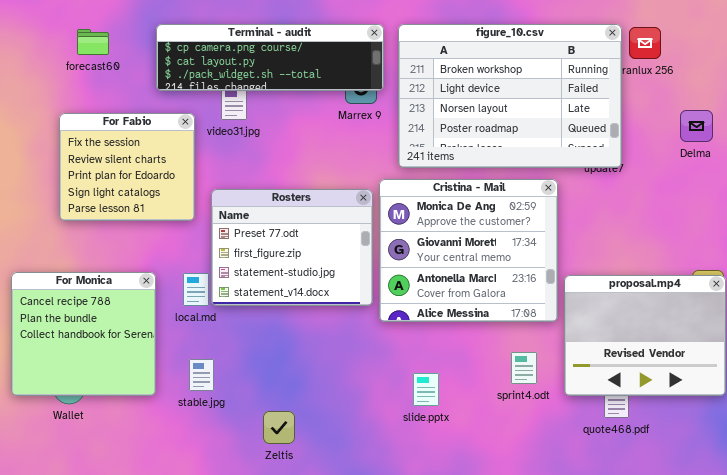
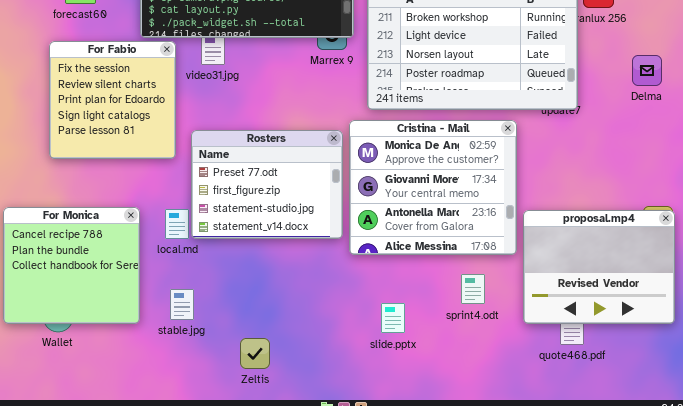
For Fabio: [59,113,195,221] -> [49,41,176,159], resized
sprint4.odt: [511,352,537,384] -> [461,274,485,304], moved

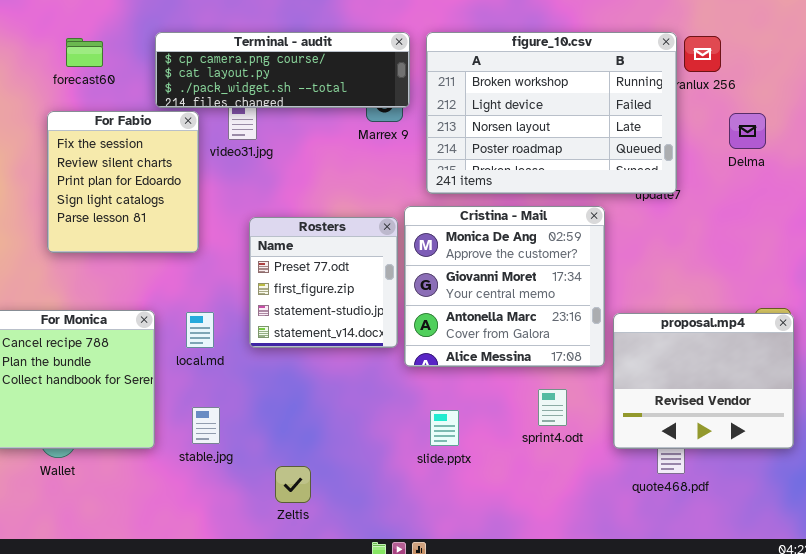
Delma: [632,55,662,86] -> [729,113,766,149], moved
Rosters: [191,130,343,239] -> [249,217,398,348], resized
slide.pptx: [381,303,405,333] -> [430,410,459,446], moved

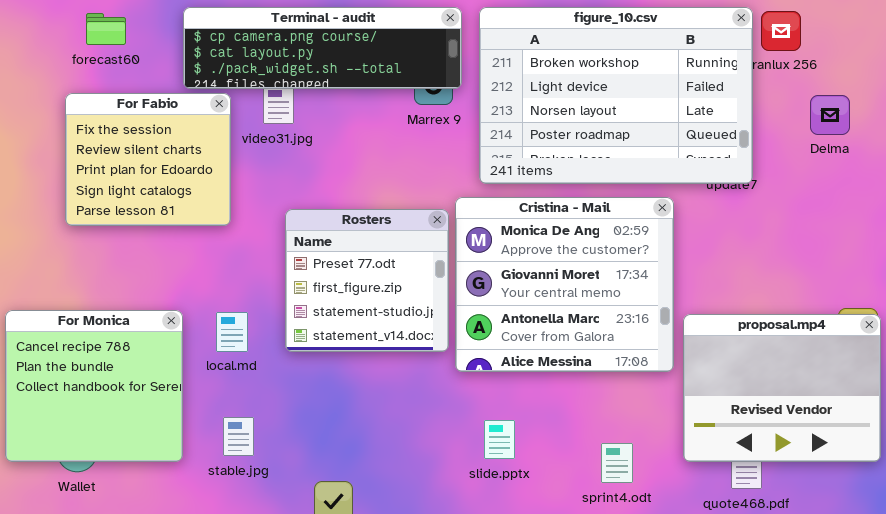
For Fabio: [47,111,199,253] -> [65,93,231,226], resized
sprint4.odt: [538,389,567,426] -> [601,443,633,483], moved

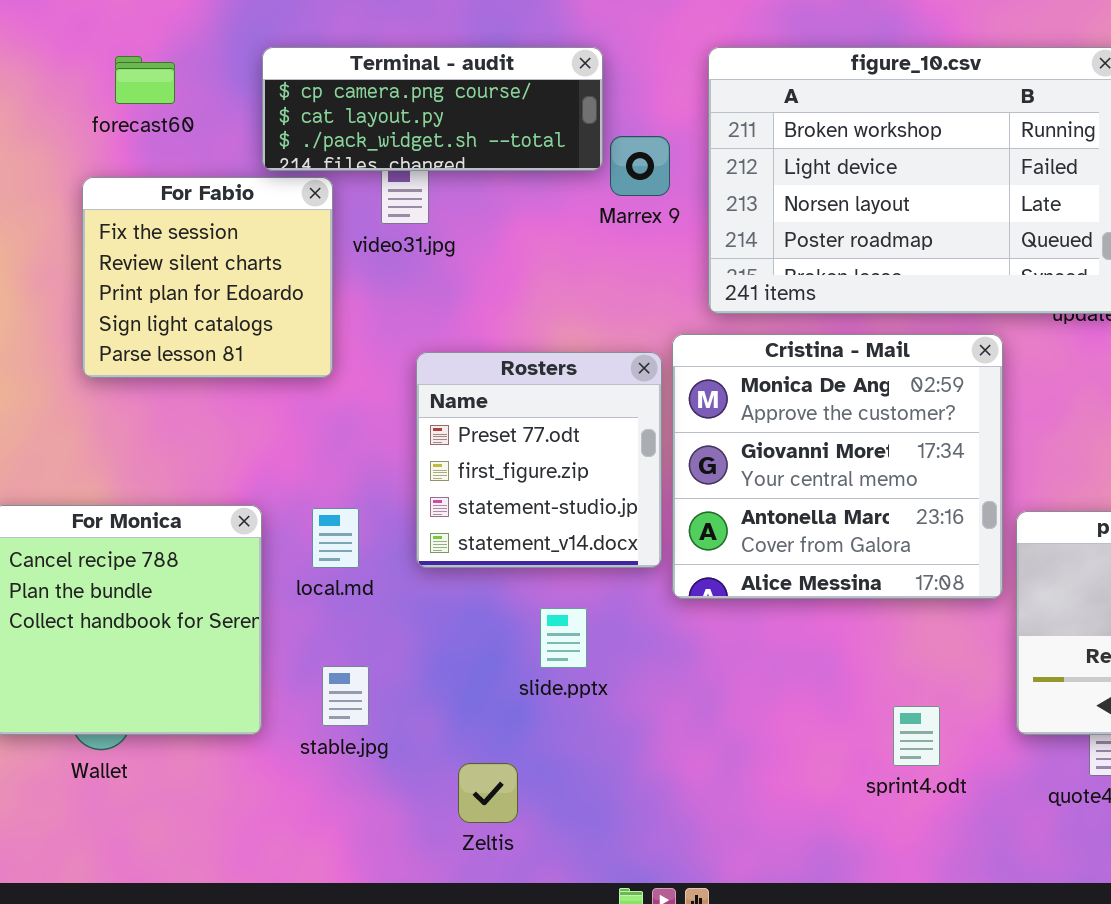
Terminal - audit: [183,7,462,89] -> [262,47,603,171], resized
slide.pptx: [484,420,515,459] -> [540,608,587,668], moved

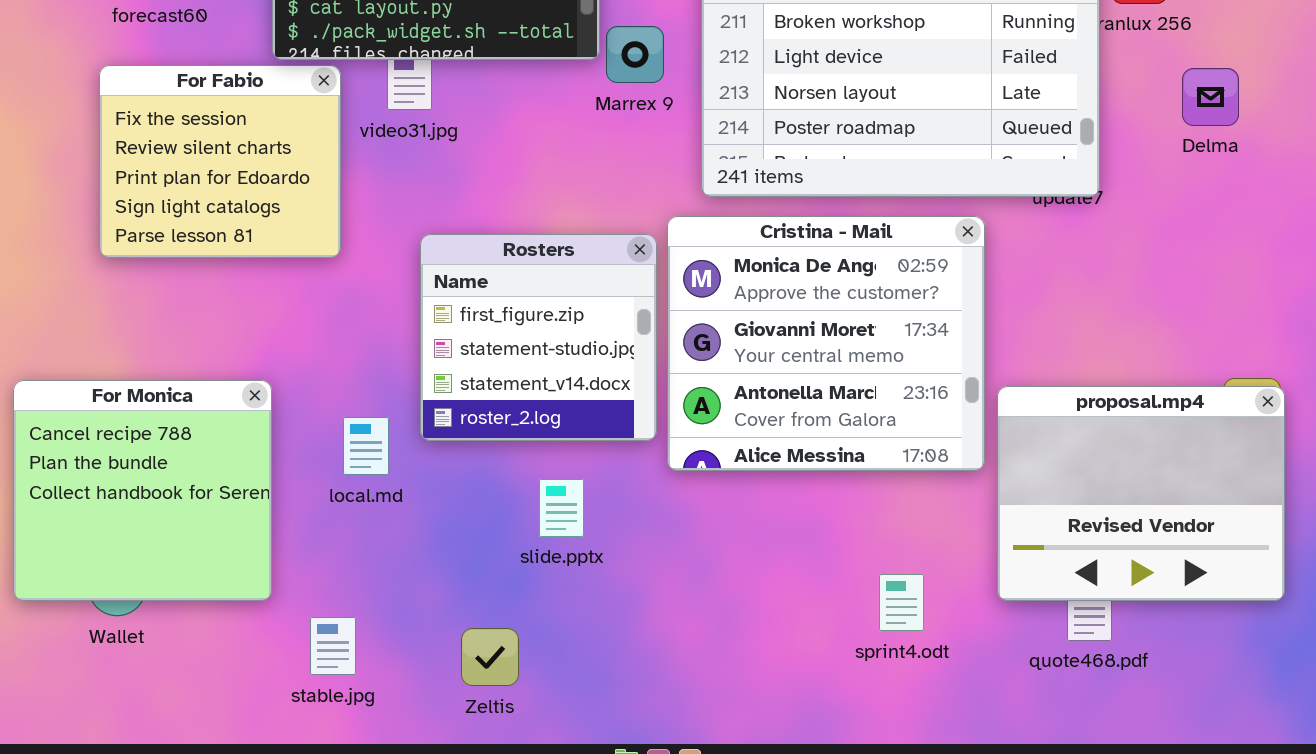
Rosters: [416,352,662,568] -> [420,234,657,441], scrolled down 1 row
local.md: [312,508,359,568] -> [343,417,389,475], moved
stable.jpg: [322,666,369,726] -> [310,617,356,675], moved

